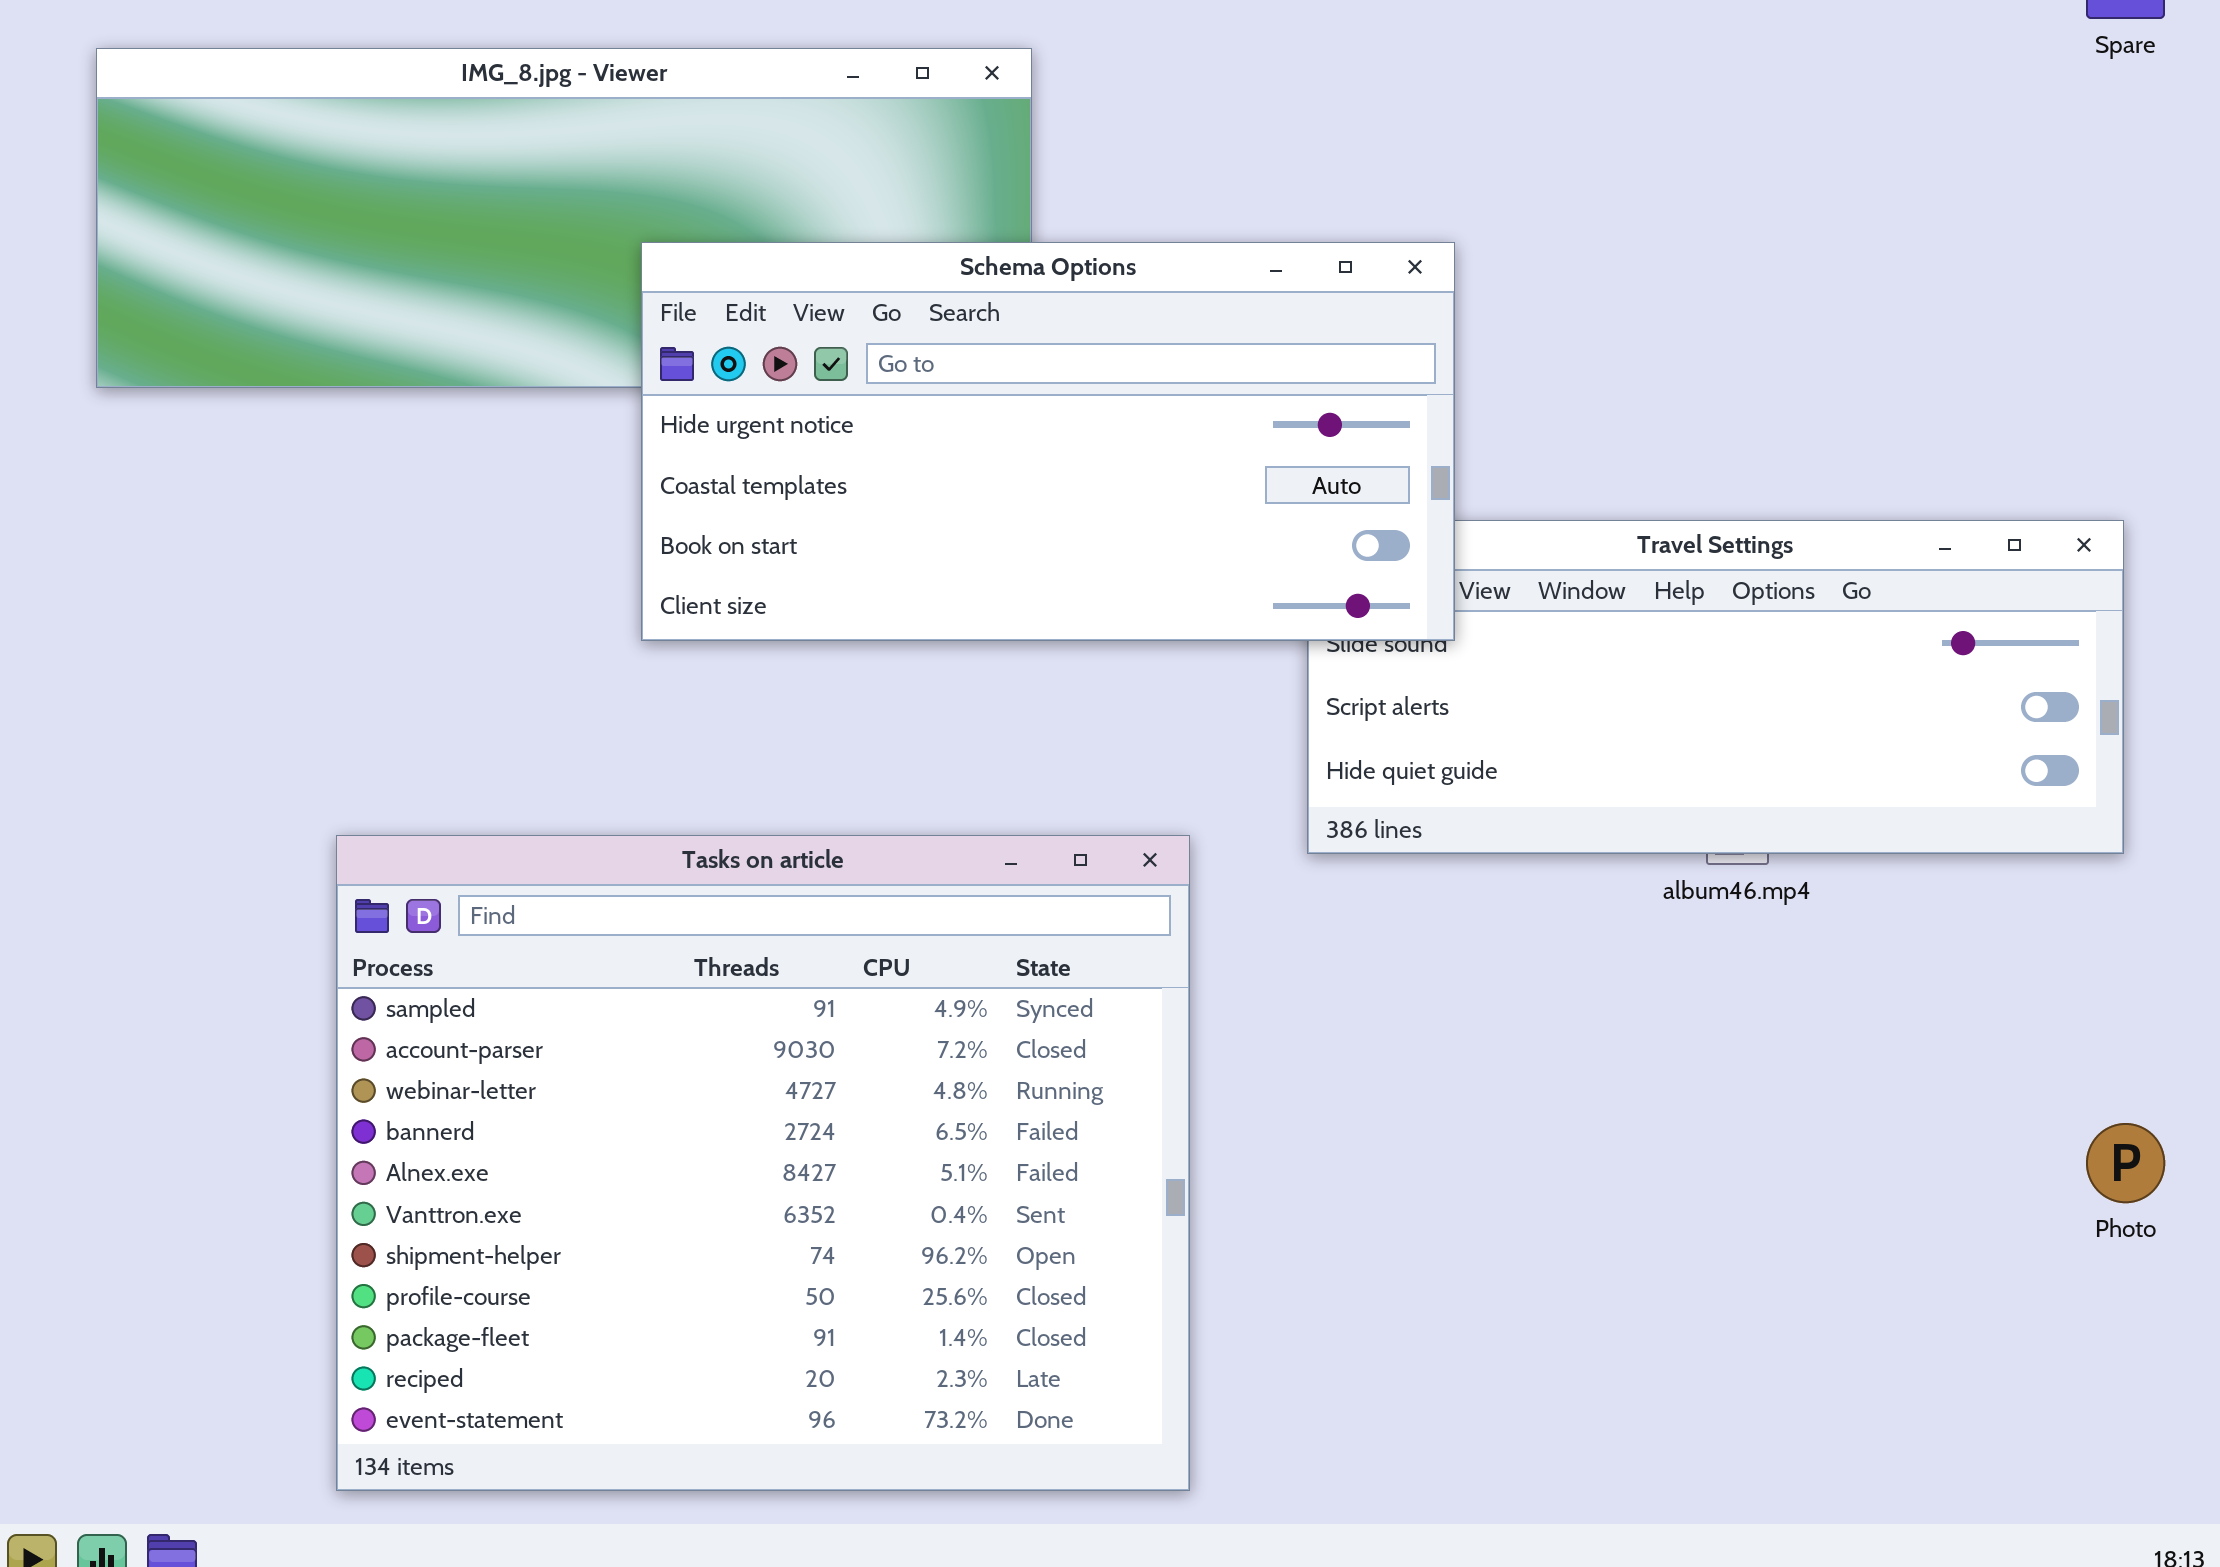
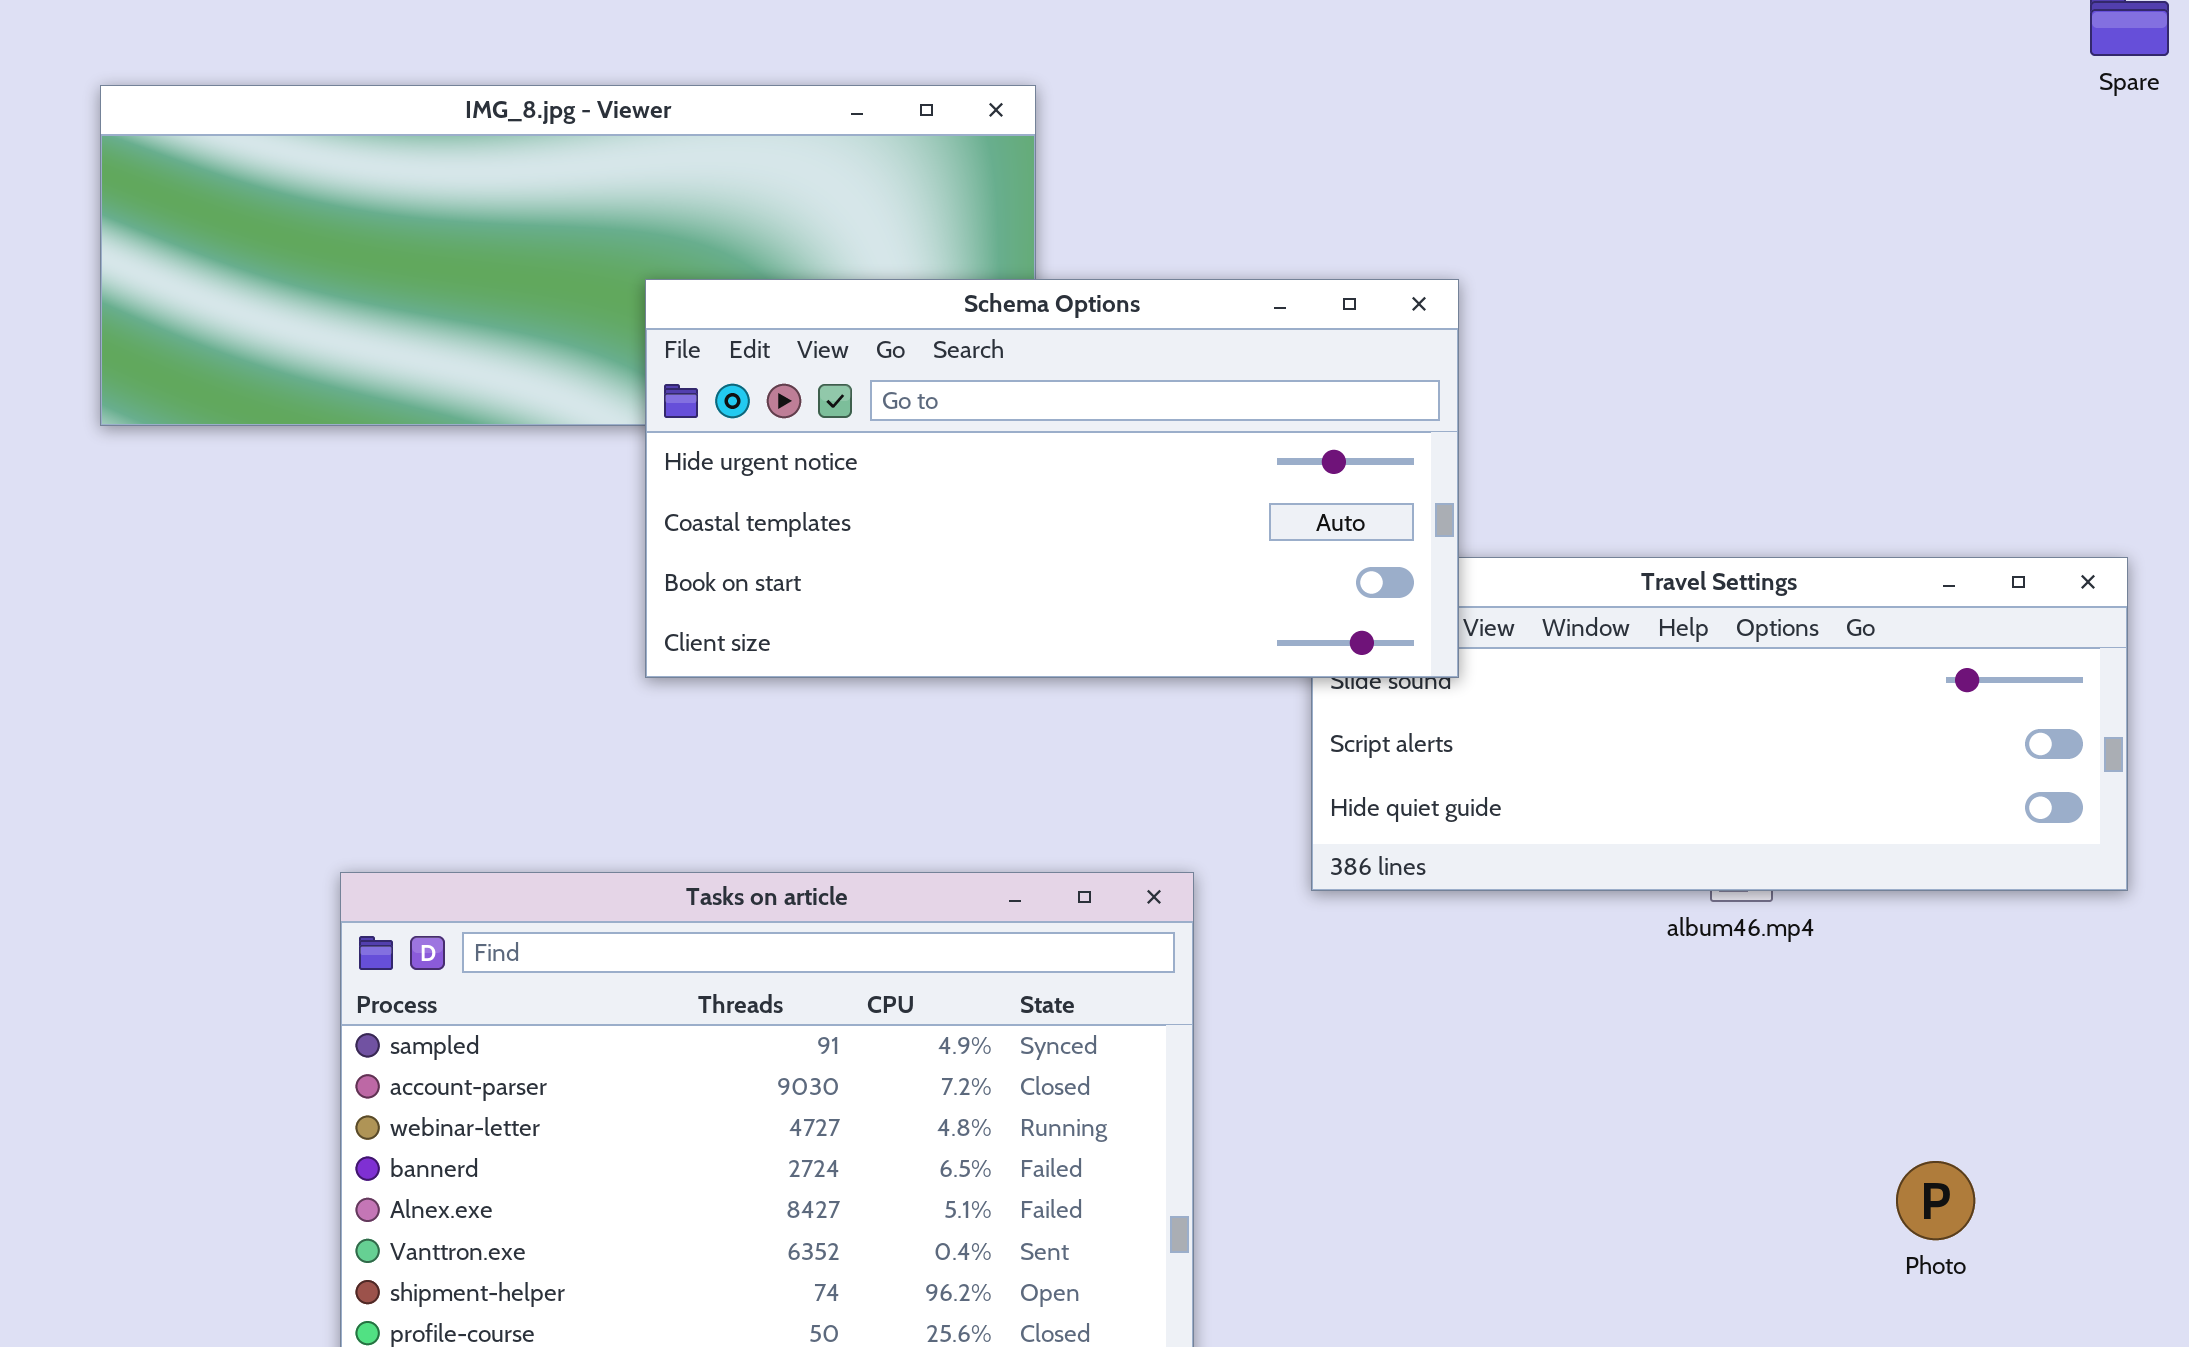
Photo: [2086,1123,2165,1203] -> [1896,1161,1975,1240], moved

